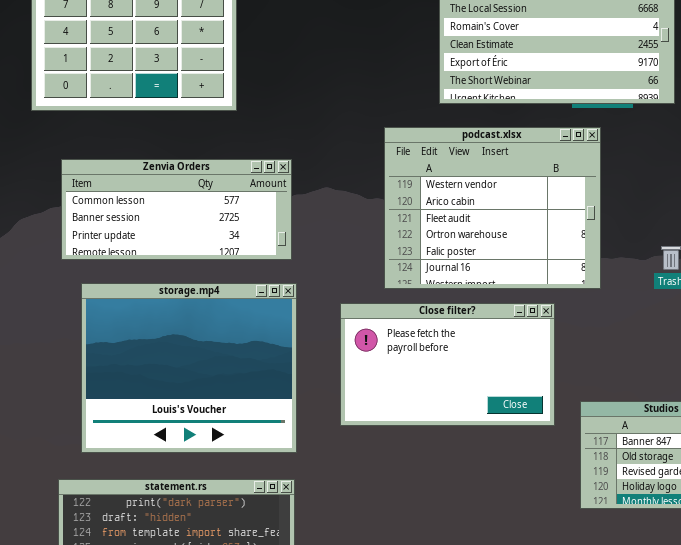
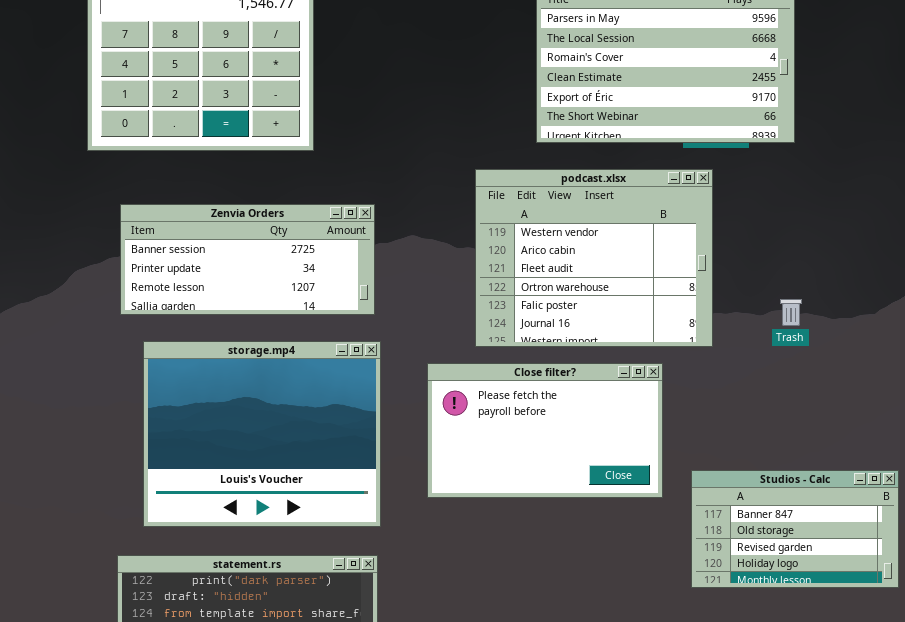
Zenvia Orders: [61,159,292,260] -> [120,204,375,315], scrolled down 1 row

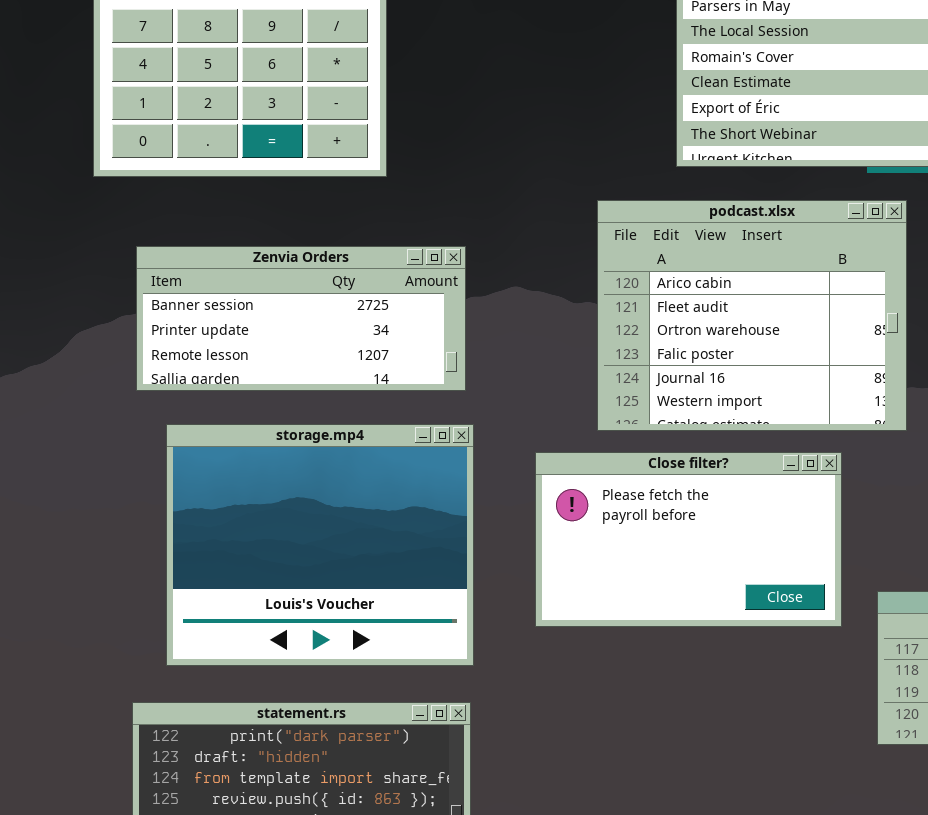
podcast.xlsx: [475,169,713,347] -> [597,200,907,431], scrolled down 1 row

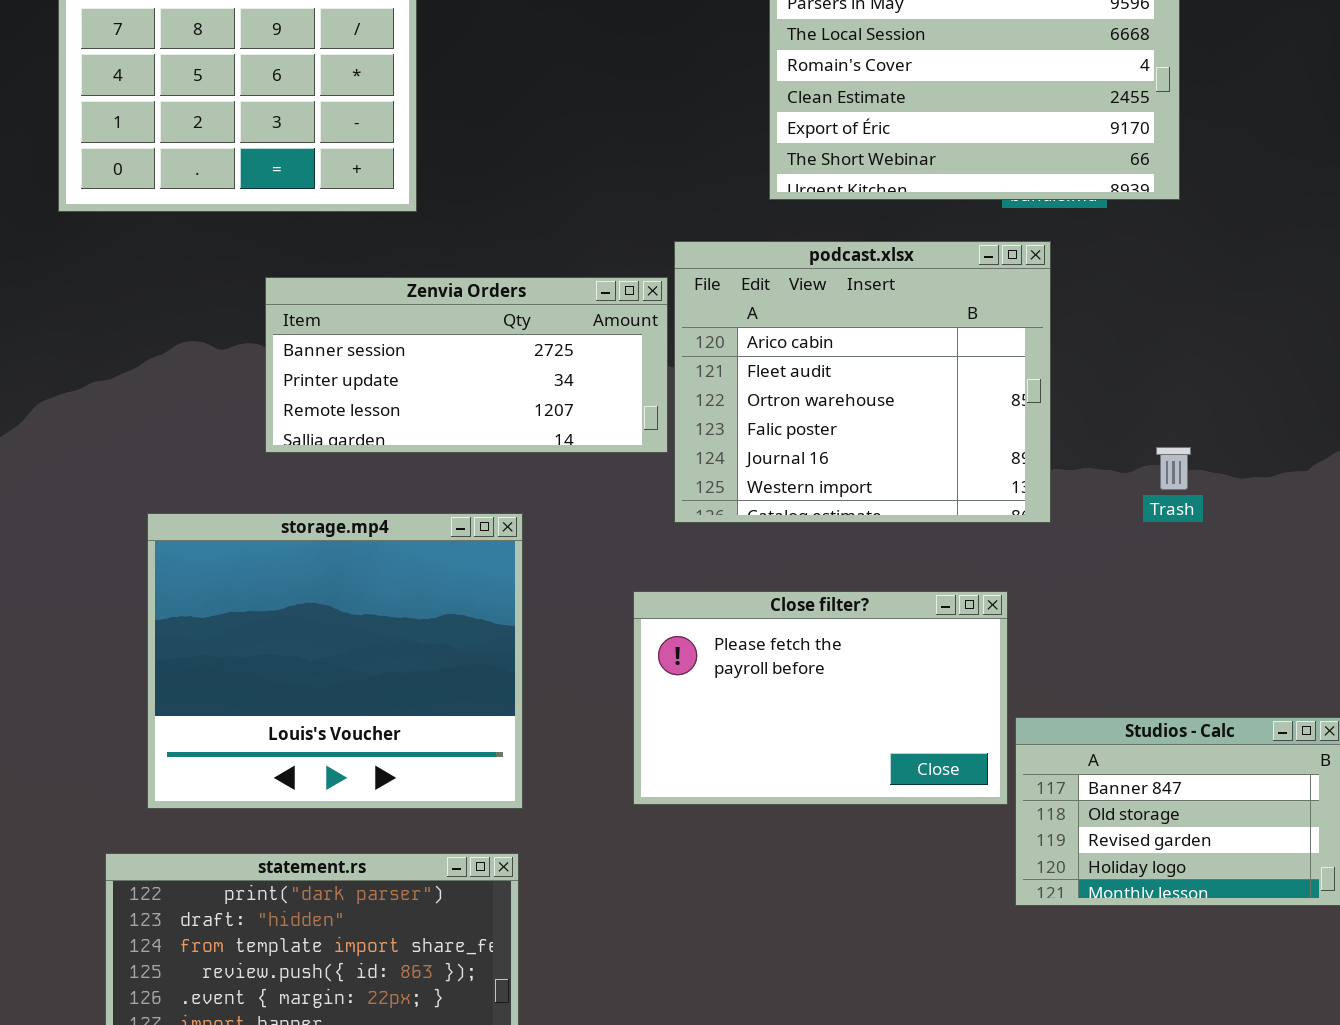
Zenvia Orders: [136,246,466,391] -> [265,277,668,453], moved
Close filter?: [535,452,842,627] -> [633,591,1008,805], moved

